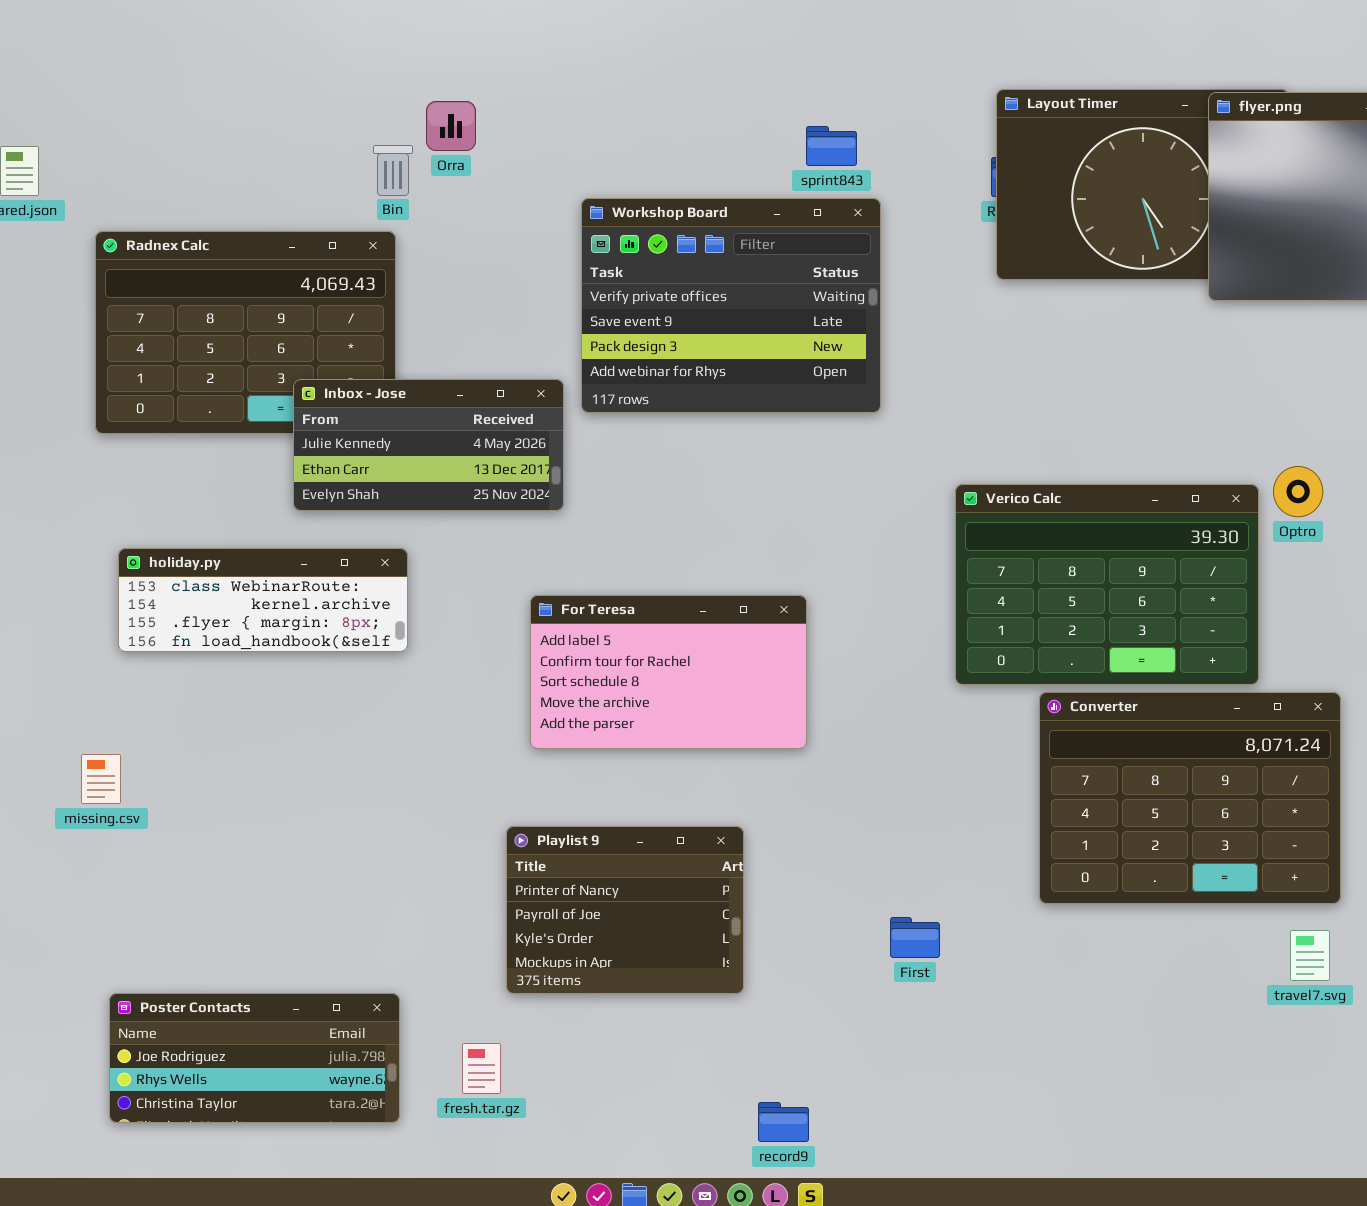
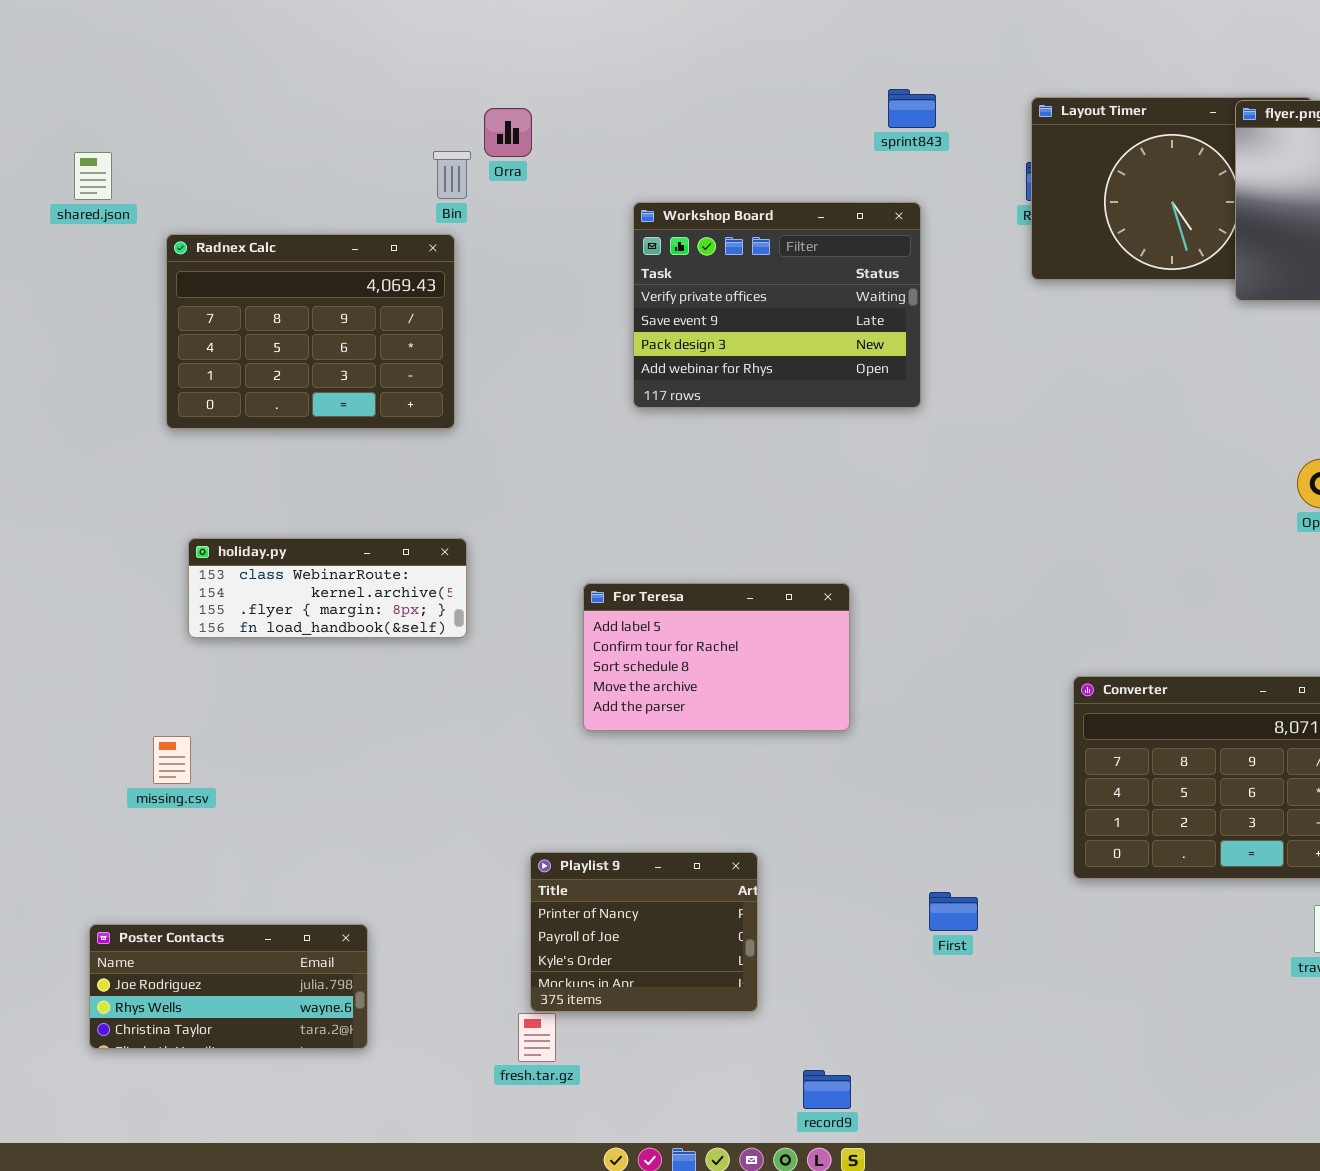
sprint843: [806,126,857,166] -> [888,89,936,128], moved
Inbox - Jose: [293,379,564,511] -> none, closed
Verico Calc: [955,484,1259,685] -> none, closed
Playlist 9: [506,826,744,994] -> [530,852,758,1012], moved
Poster Contacts: [109,993,400,1123] -> [89,924,368,1049], moved

